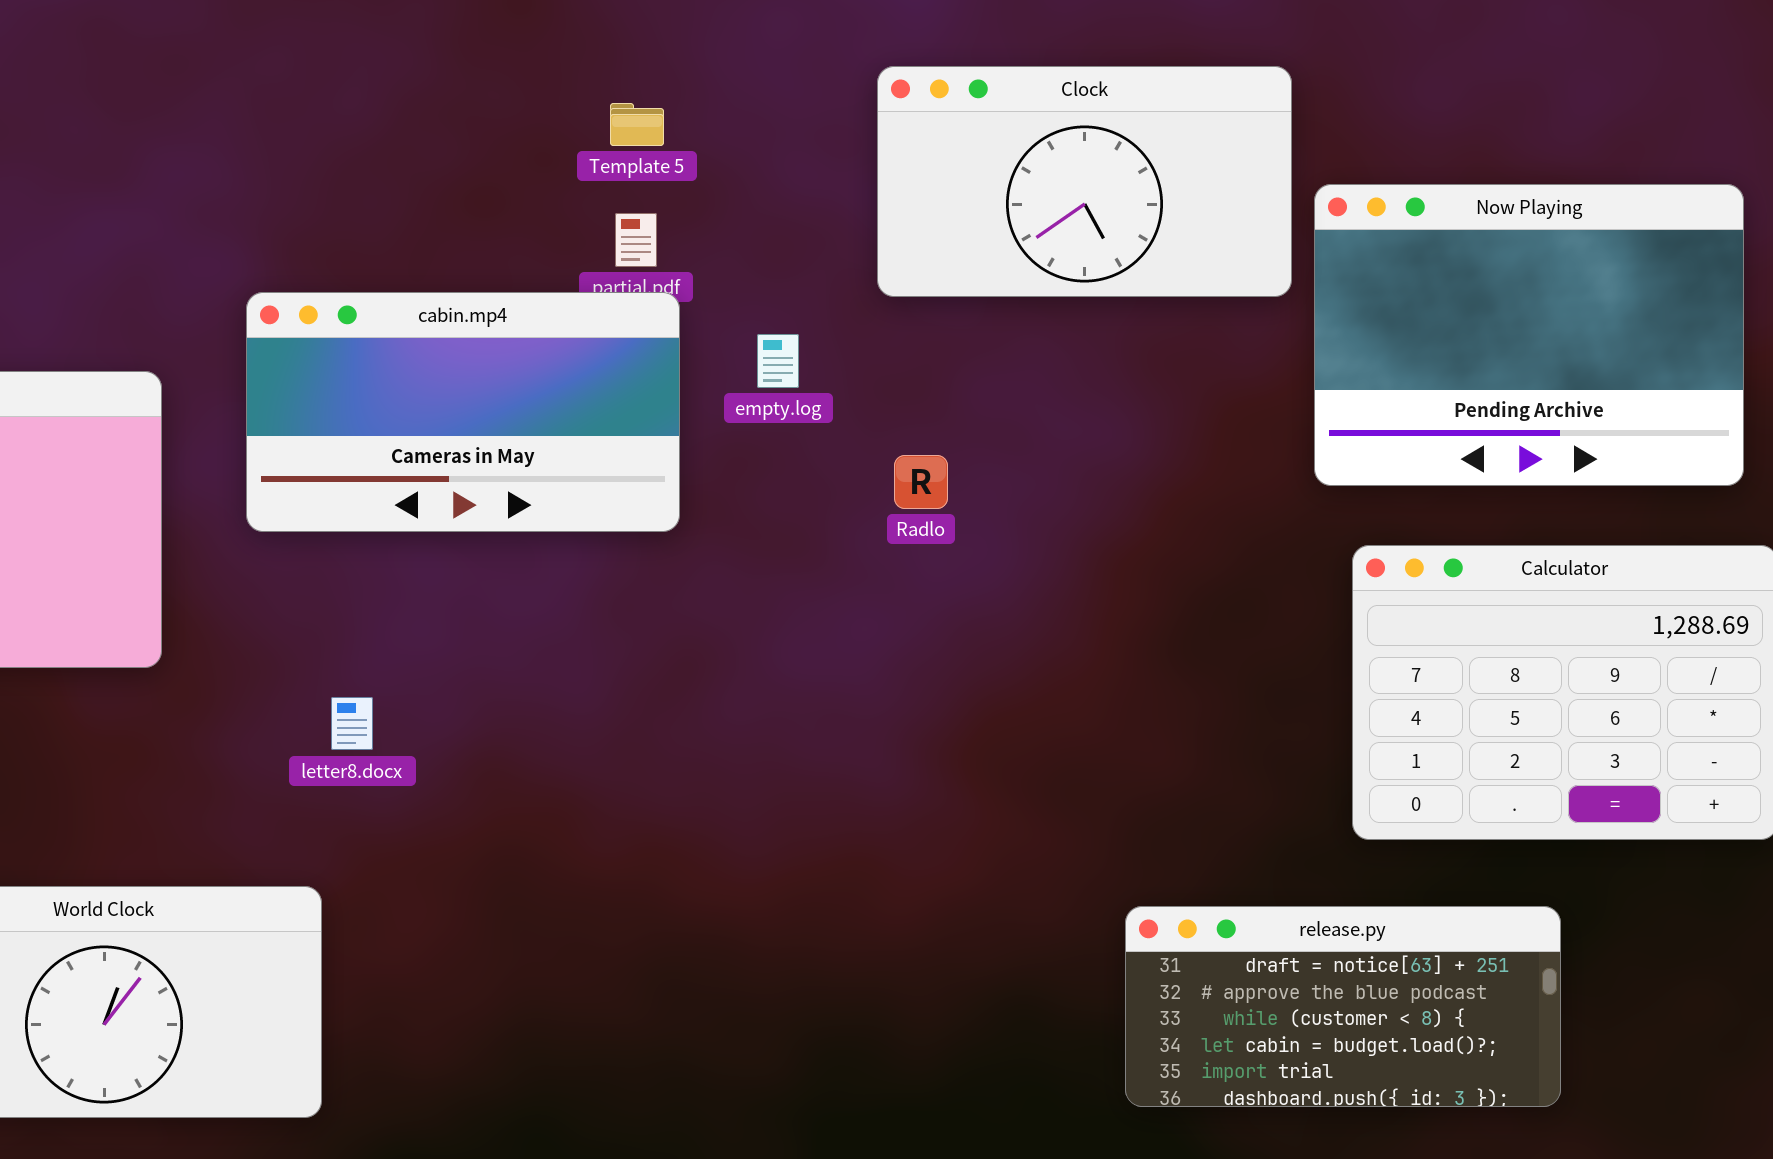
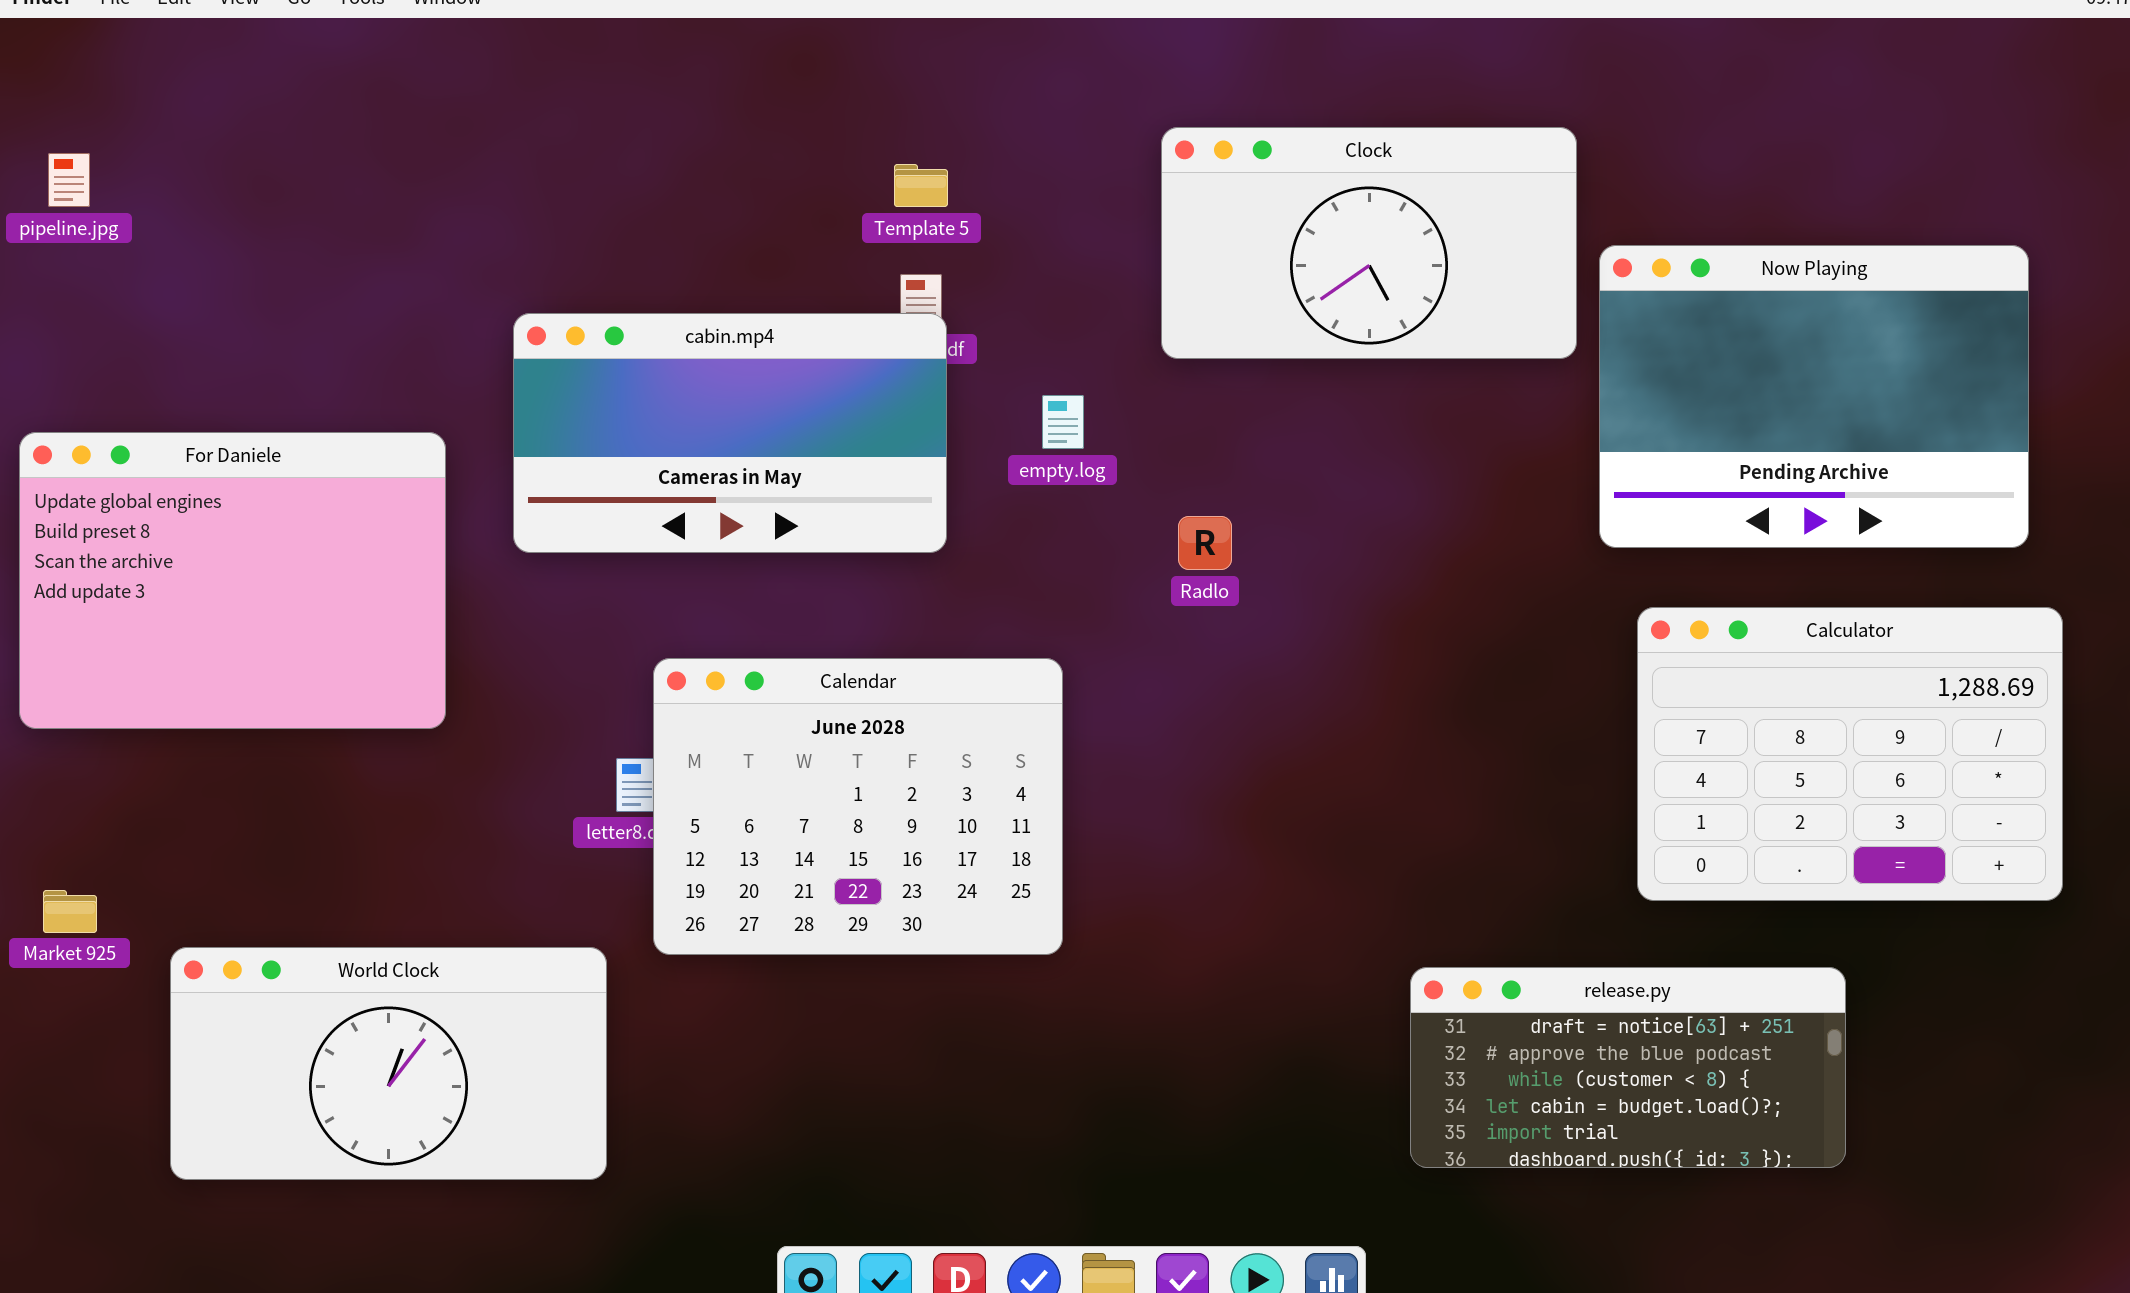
cabin.mp4: [246,292,680,532] -> [513,313,947,553], moved
Calendar: none -> [653,658,1063,955], opened

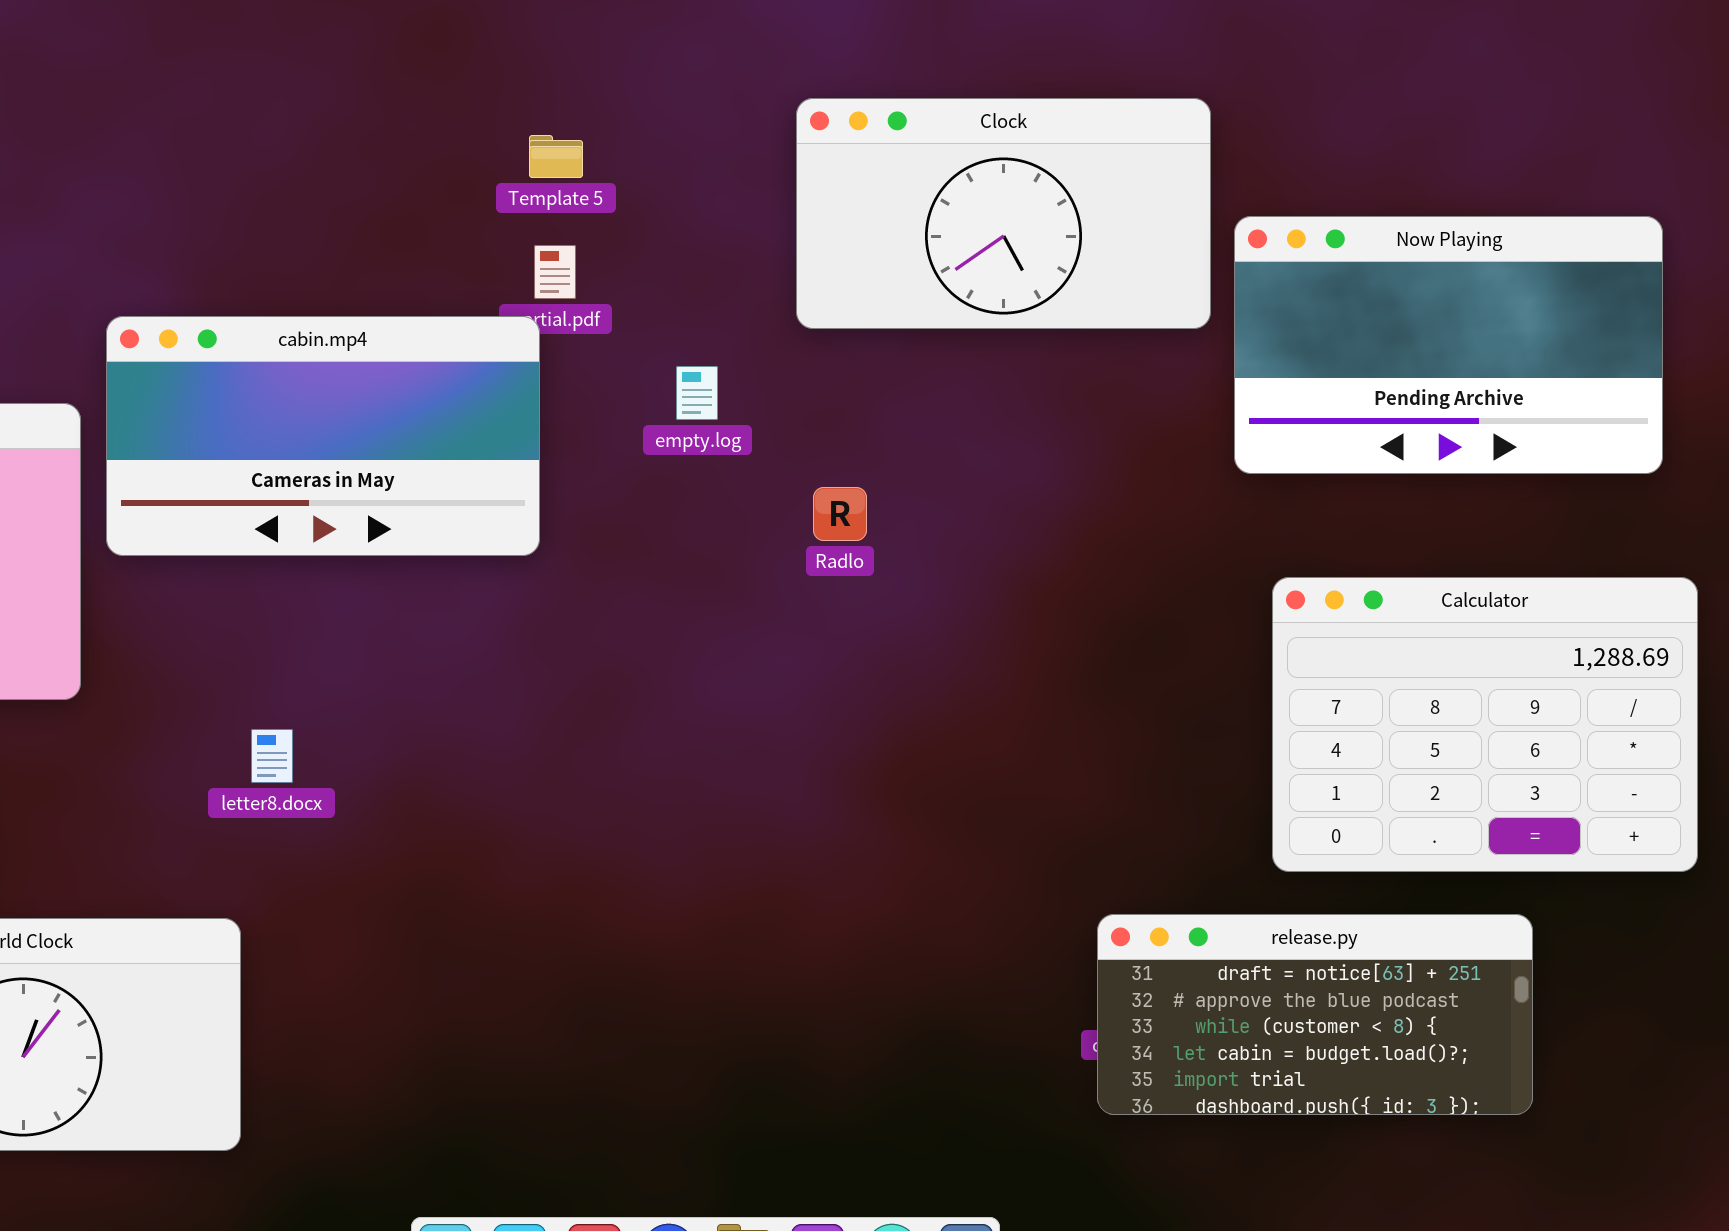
Now Playing: [1599,245,2029,548] -> [1234,216,1663,474], resized
cabin.mp4: [513,313,947,553] -> [106,316,540,556], moved
Calendar: [653,658,1063,955] -> none, closed
release.py: [1410,967,1846,1168] -> [1097,914,1533,1115], moved

